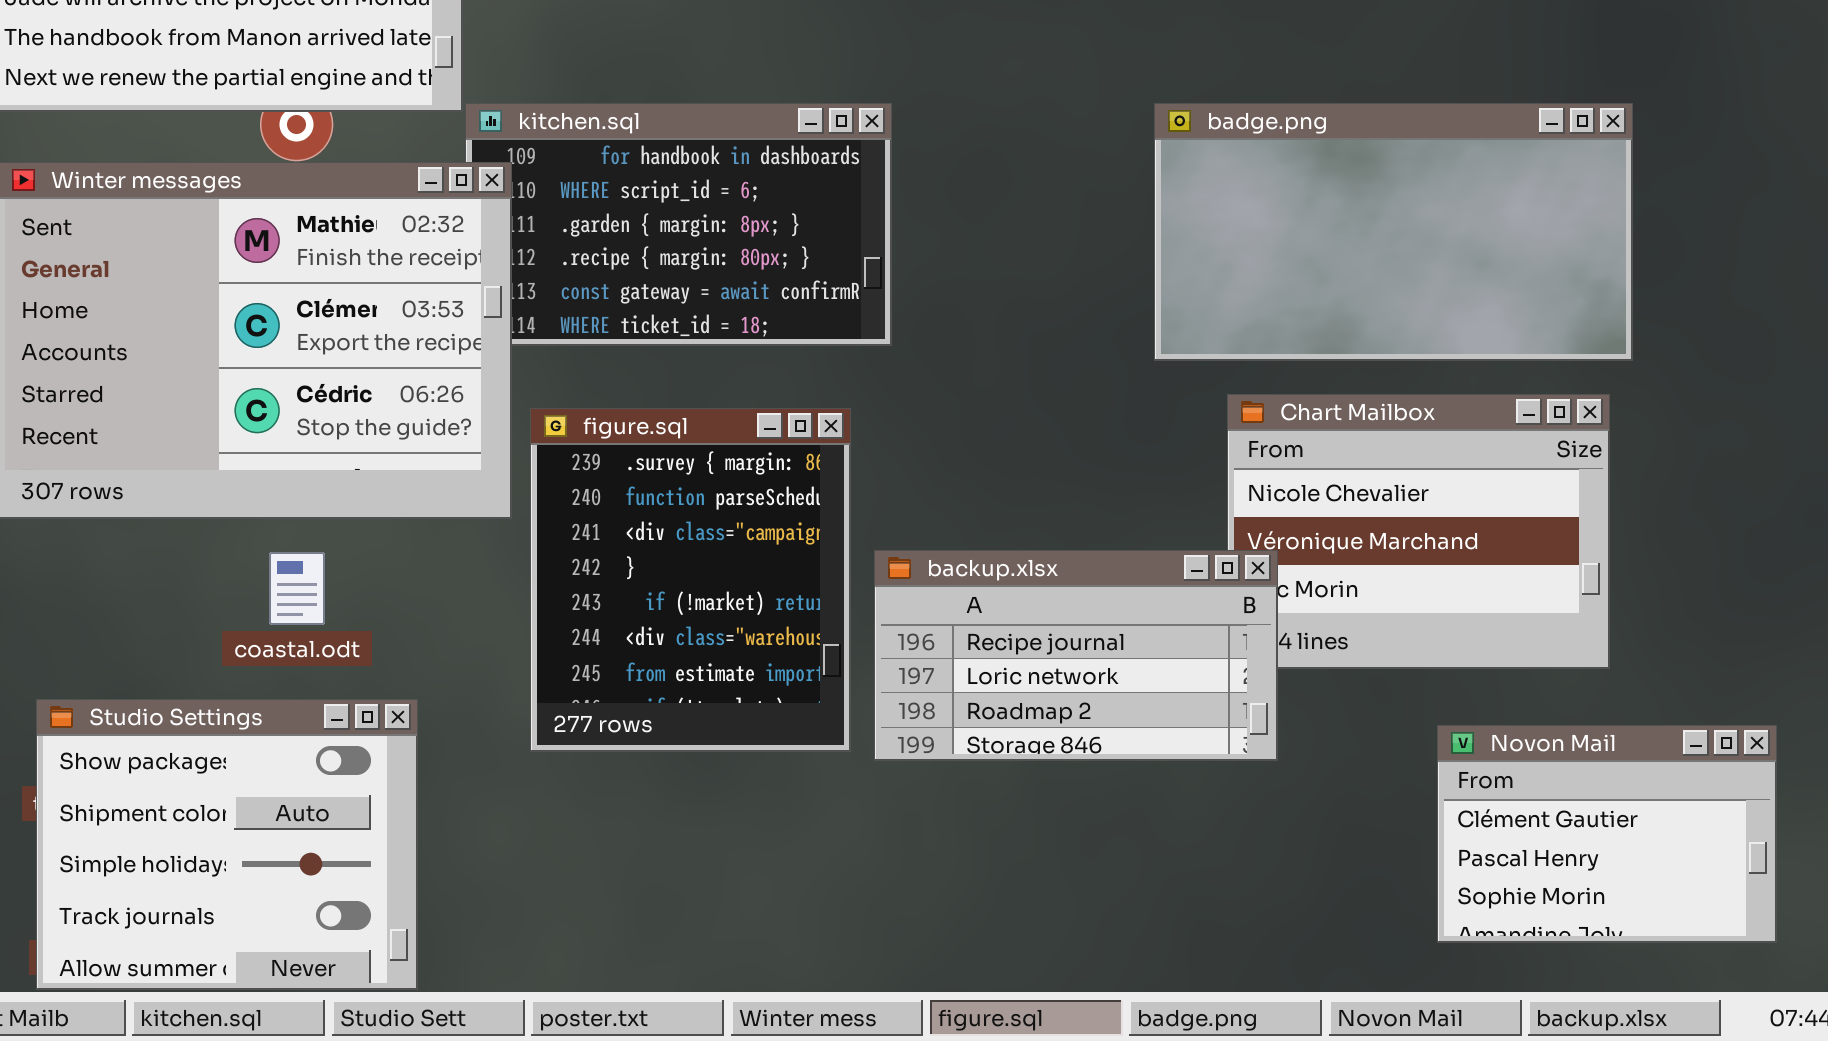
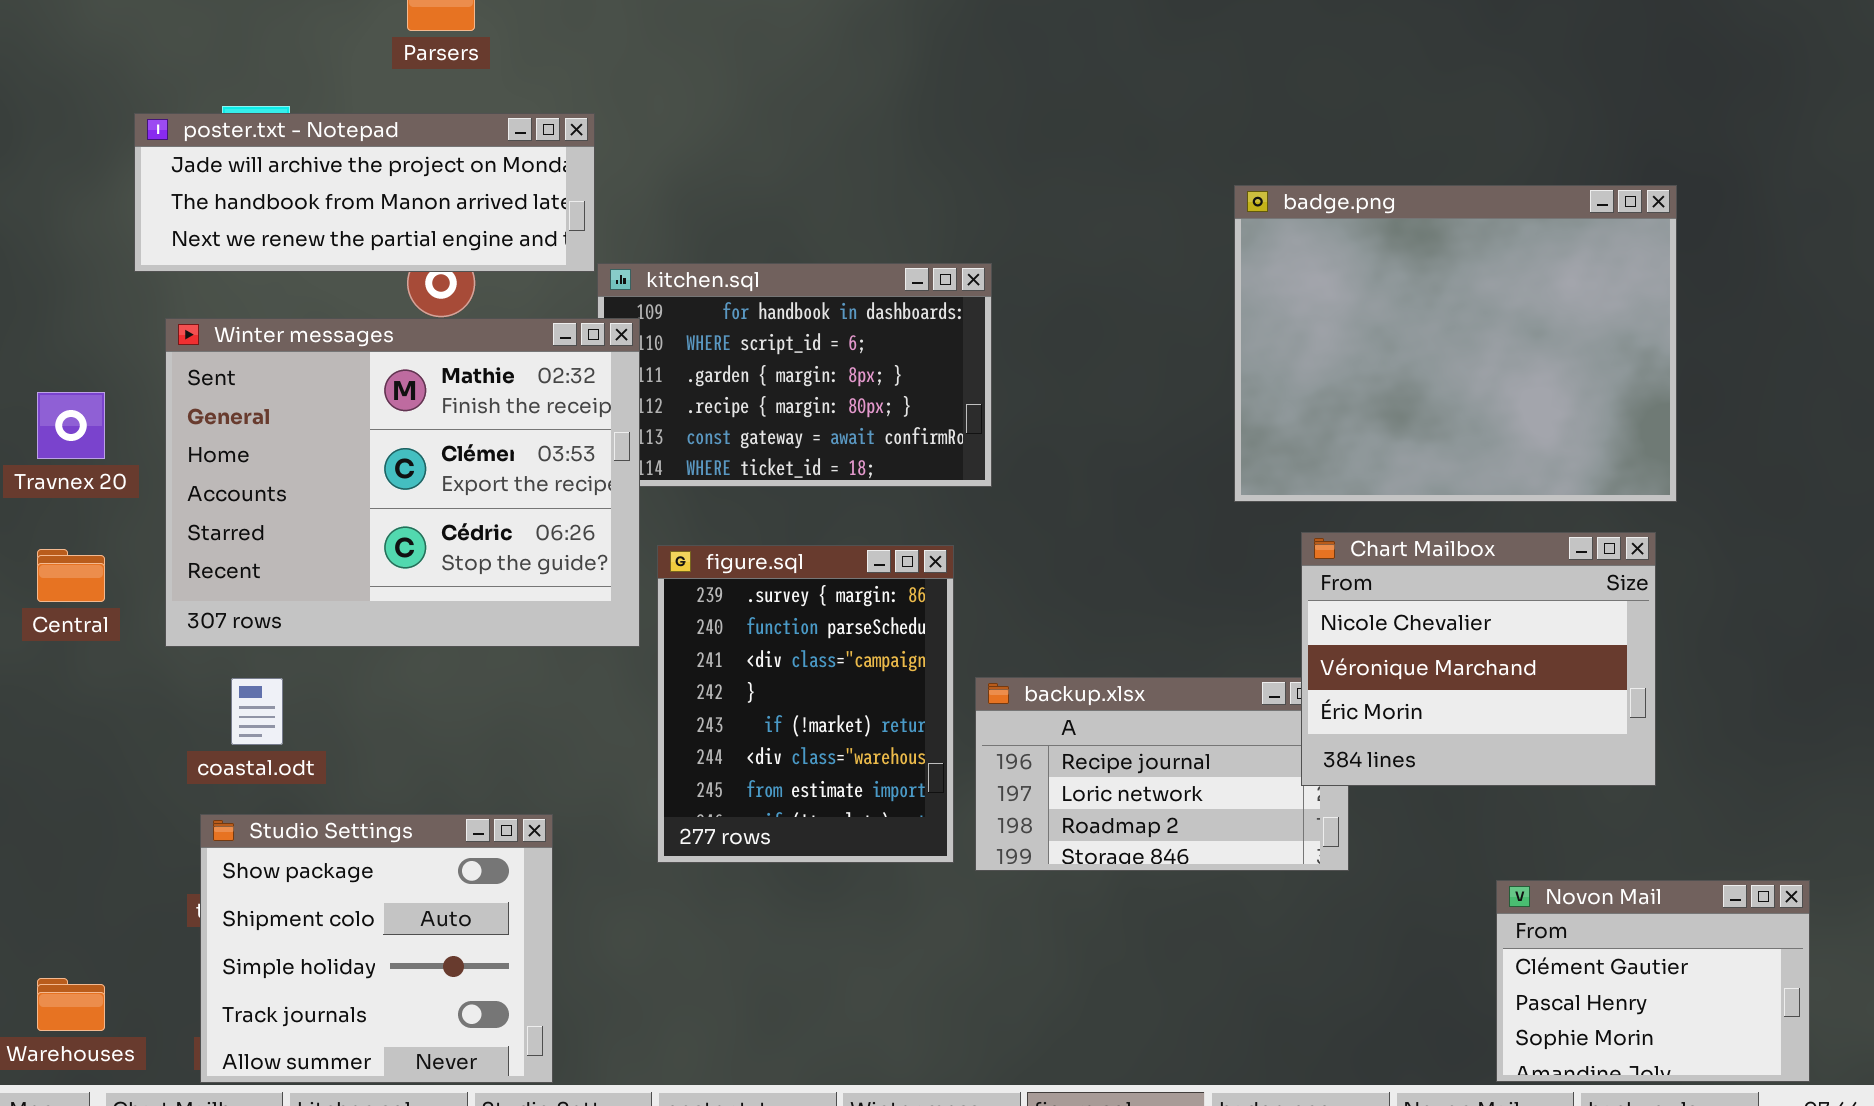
badge.png: [1154,103,1633,361] -> [1234,185,1677,502], resized
Chart Mailbox: [1227,394,1610,669] -> [1301,532,1656,786], raised
coastal.odt: [269,552,325,625] -> [231,678,283,745], moved
Novon Mail: [1437,725,1777,943] -> [1496,880,1810,1082], moved

